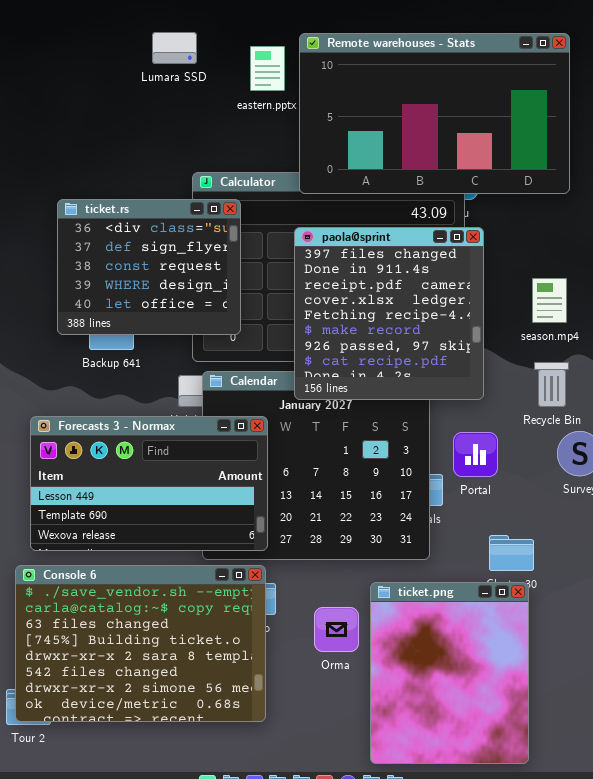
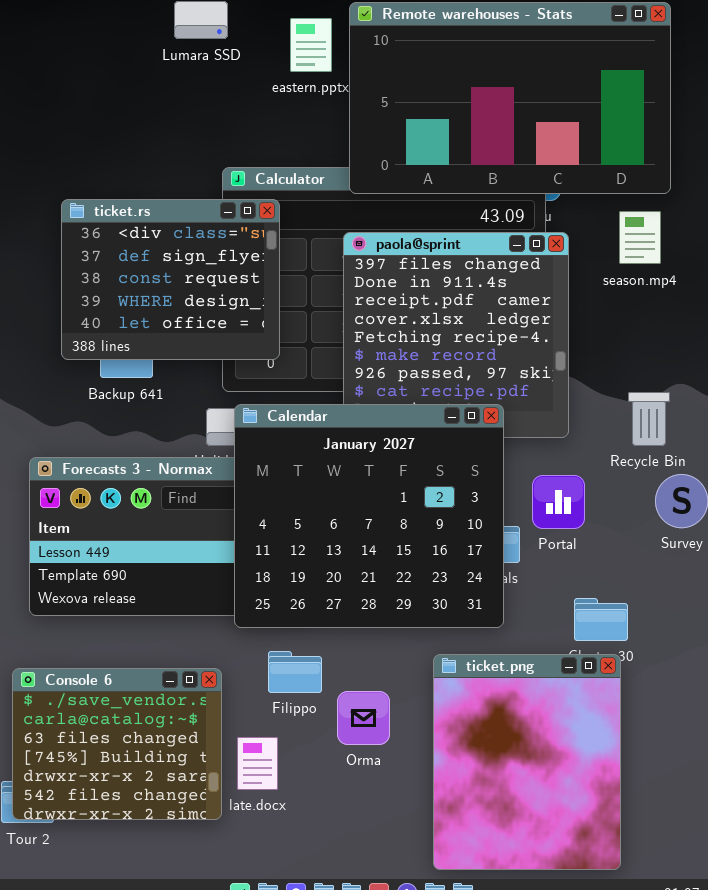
season.mp4: [532,278,567,323] -> [619,211,661,264], moved
Calendar: [202,371,430,560] -> [234,404,504,628], raised
Console 6: [15,565,266,722] -> [12,668,222,820], resized
Orma: [314,607,359,652] -> [337,691,390,745], moved

